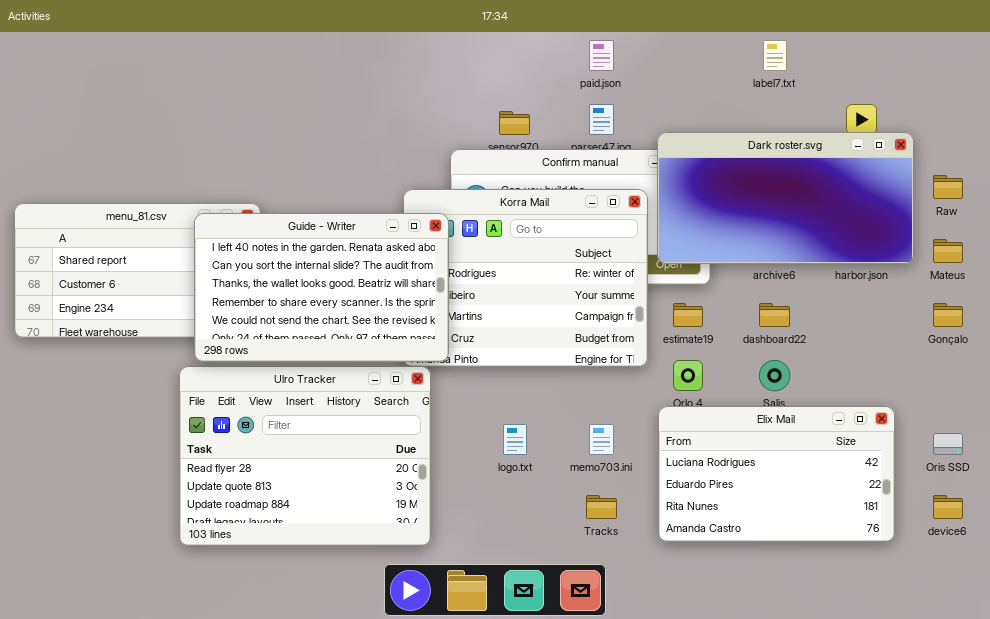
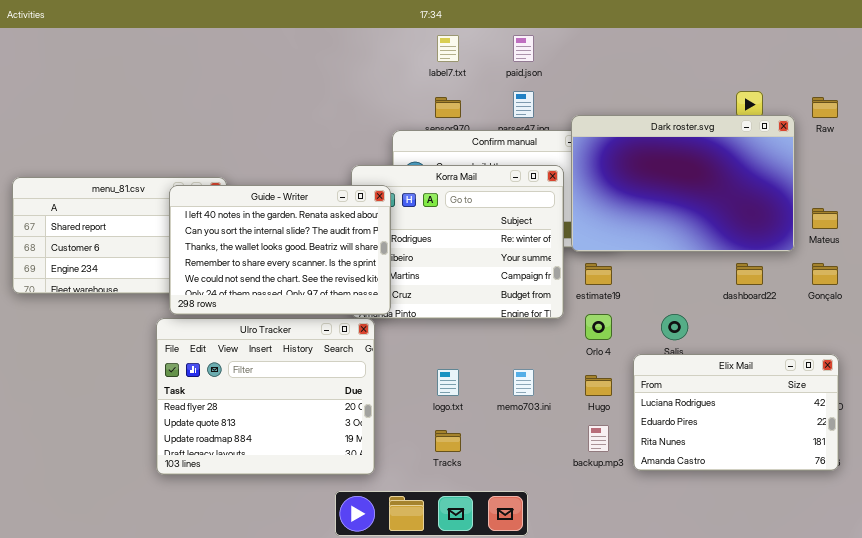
label7.txt: [763,40,787,71] -> [437,35,459,62], moved
Dark roster.svg: [657,132,914,264] -> [571,115,795,252], resized
Raw: [933,175,963,199] -> [812,97,838,118], moved
dashboard22: [759,303,790,327] -> [736,263,763,285], moved
Elix Mail: [658,406,895,542] -> [633,354,839,471], moved
Tracks: [586,495,617,519] -> [435,430,461,452], moved

